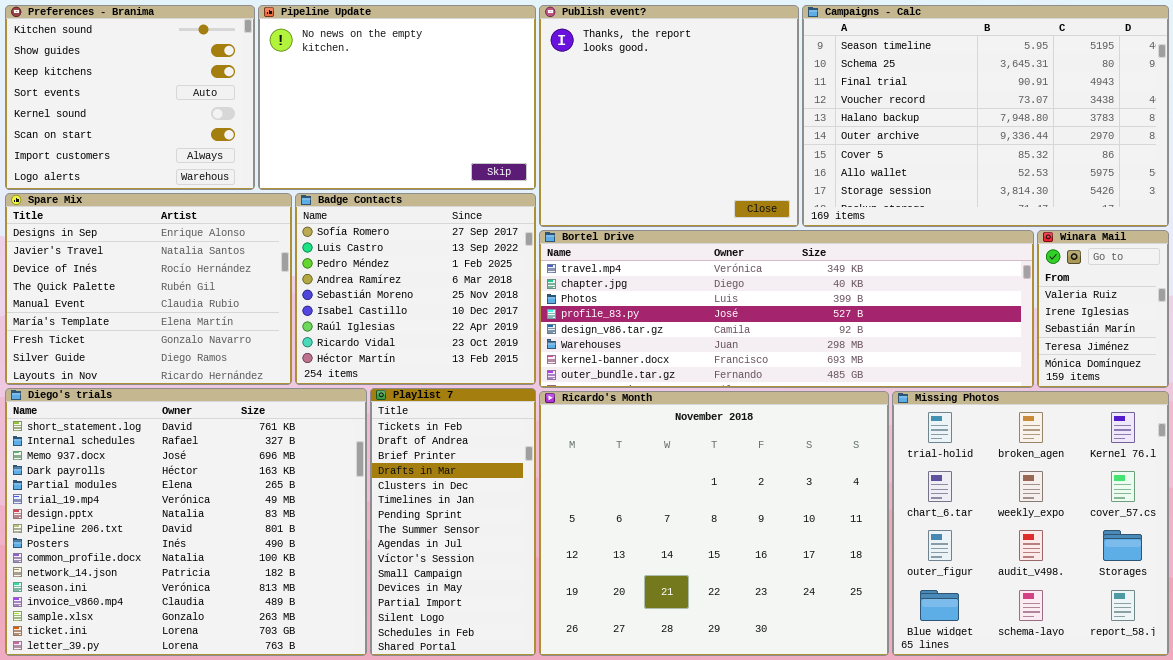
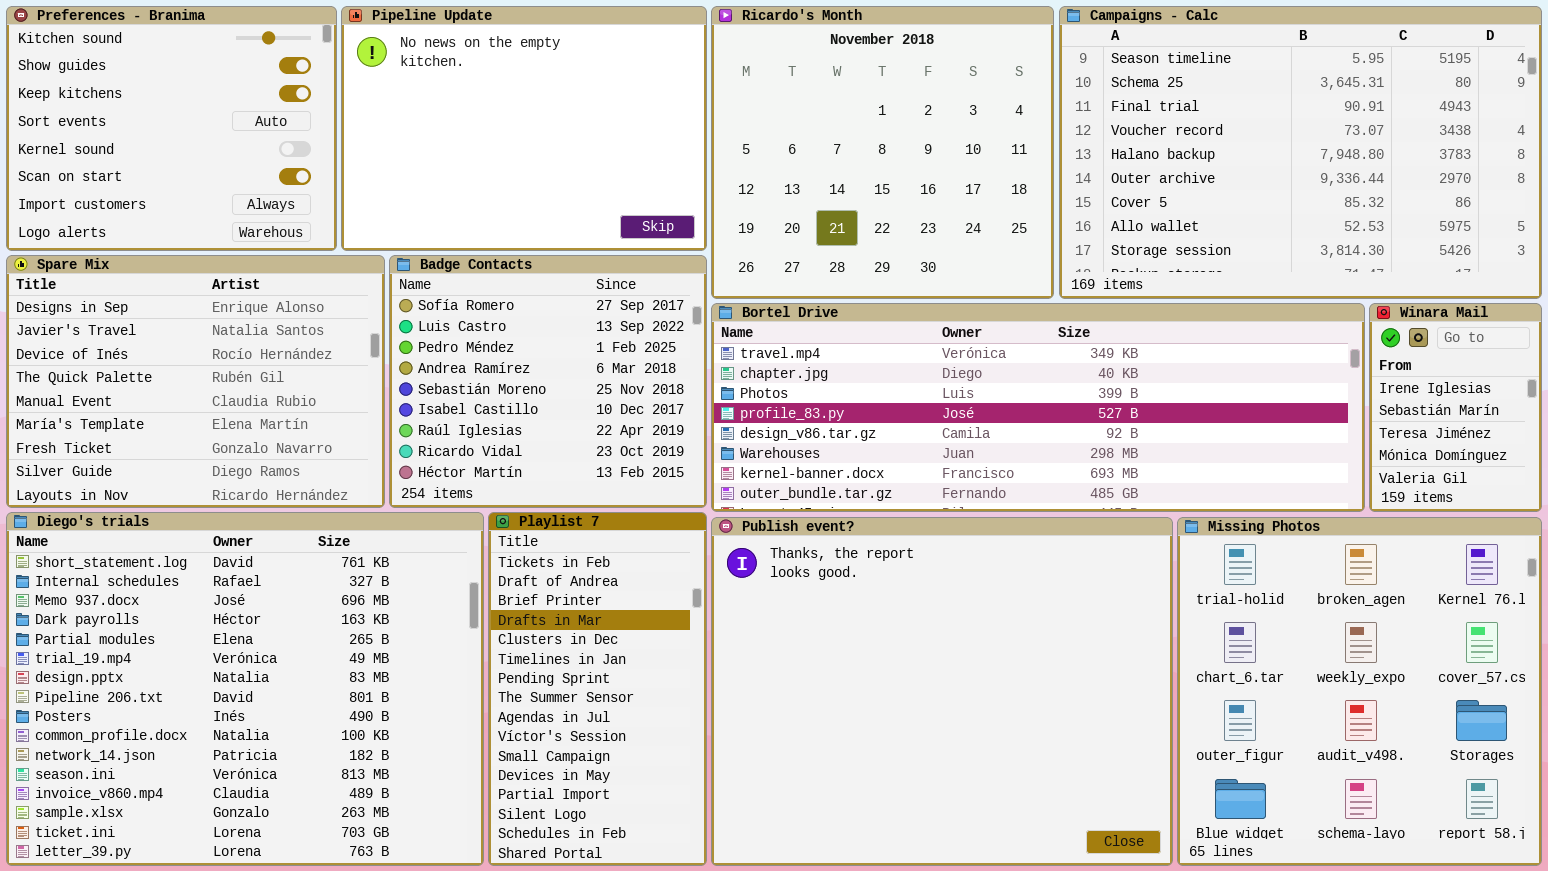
Publish event?: [539,5,799,227] -> [711,517,1173,866], moved, resized
Winara Mail: [1037,230,1169,388] -> [1369,303,1542,512], scrolled down 1 row
Ricardo's Month: [539,391,889,656] -> [711,6,1054,299], moved, resized

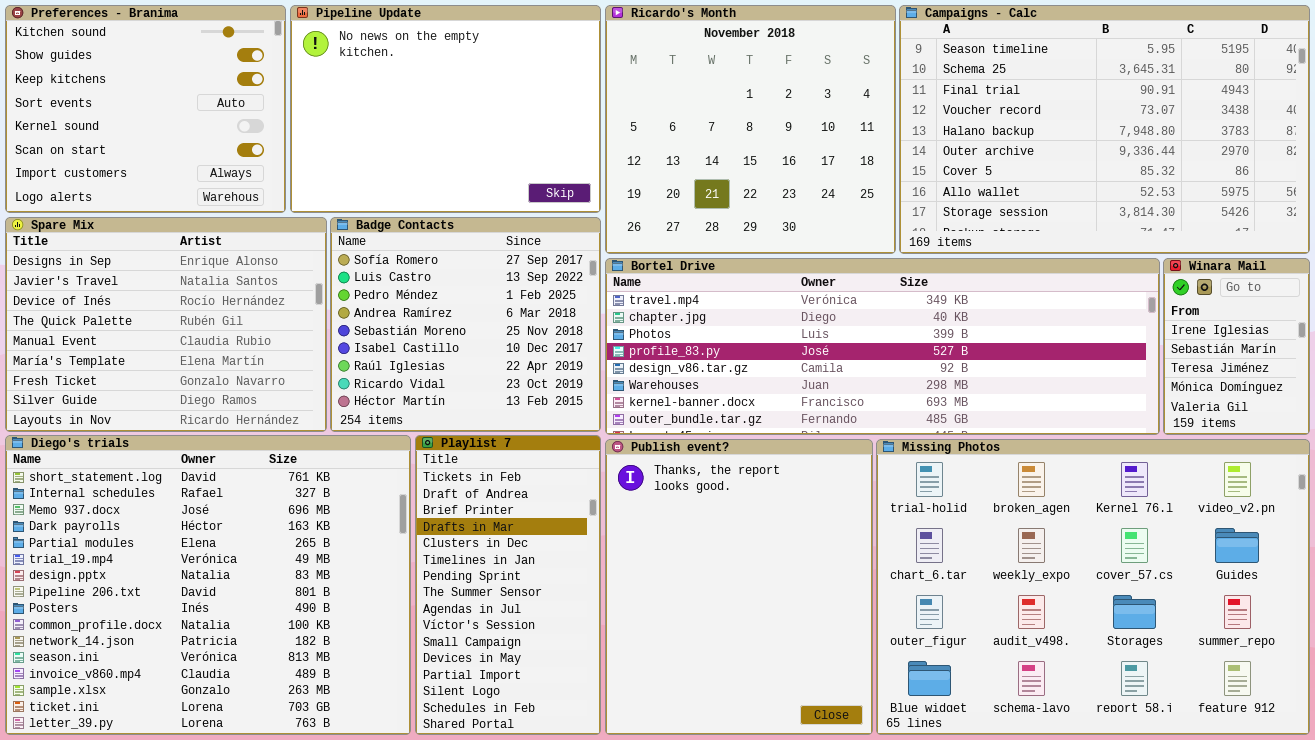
Publish event?: [711,517,1173,866] -> [605,439,873,735], resized
Missing Photos: [1177,517,1542,866] -> [876,439,1310,735], resized

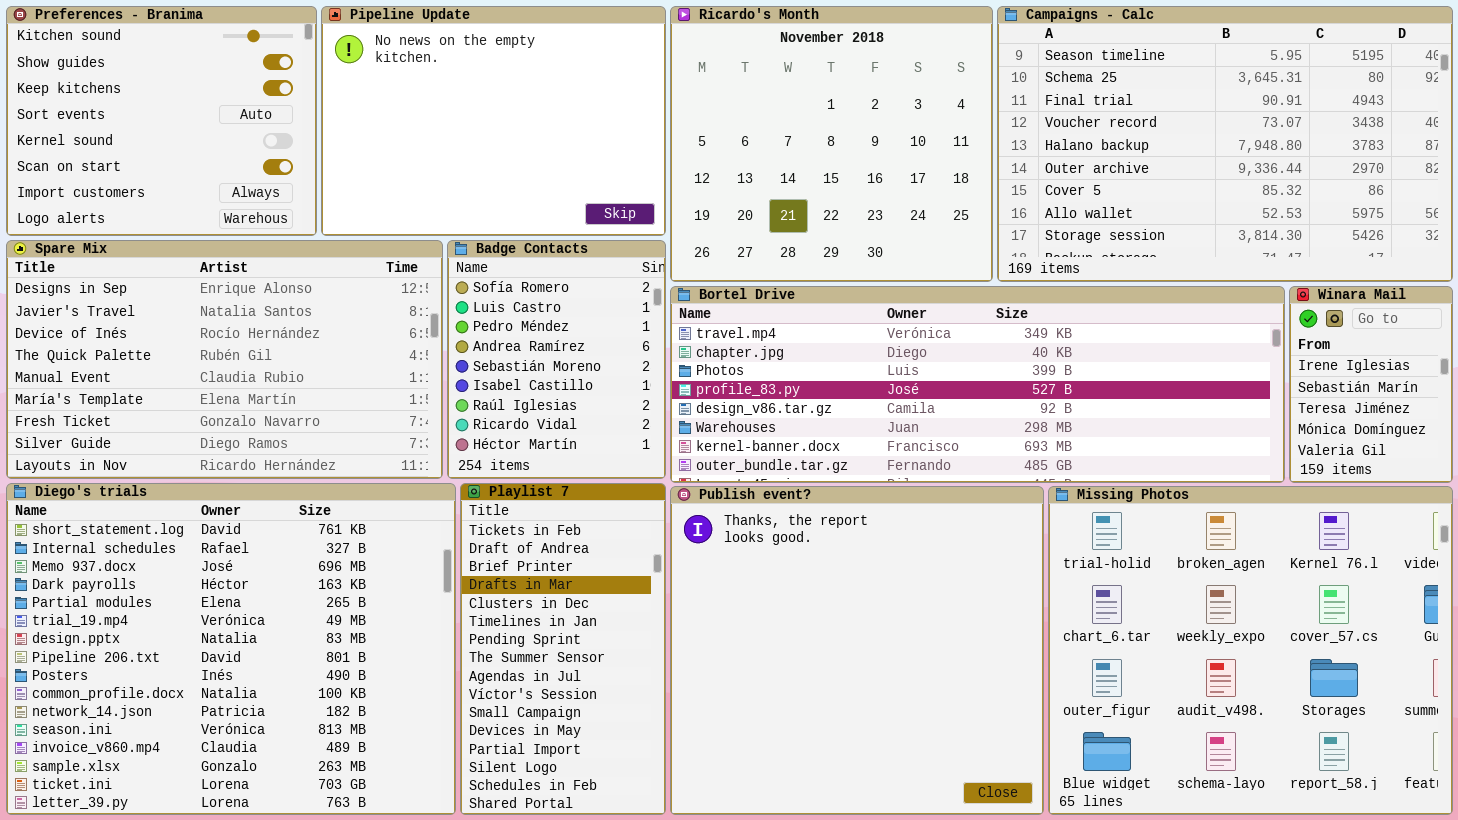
Spare Mix: [5,217,327,432] -> [6,240,443,479], resized
Badge Contacts: [330,217,601,432] -> [447,240,666,479], resized
Publish event?: [605,439,873,735] -> [670,486,1044,815], resized
Missing Photos: [876,439,1310,735] -> [1048,486,1453,815], resized

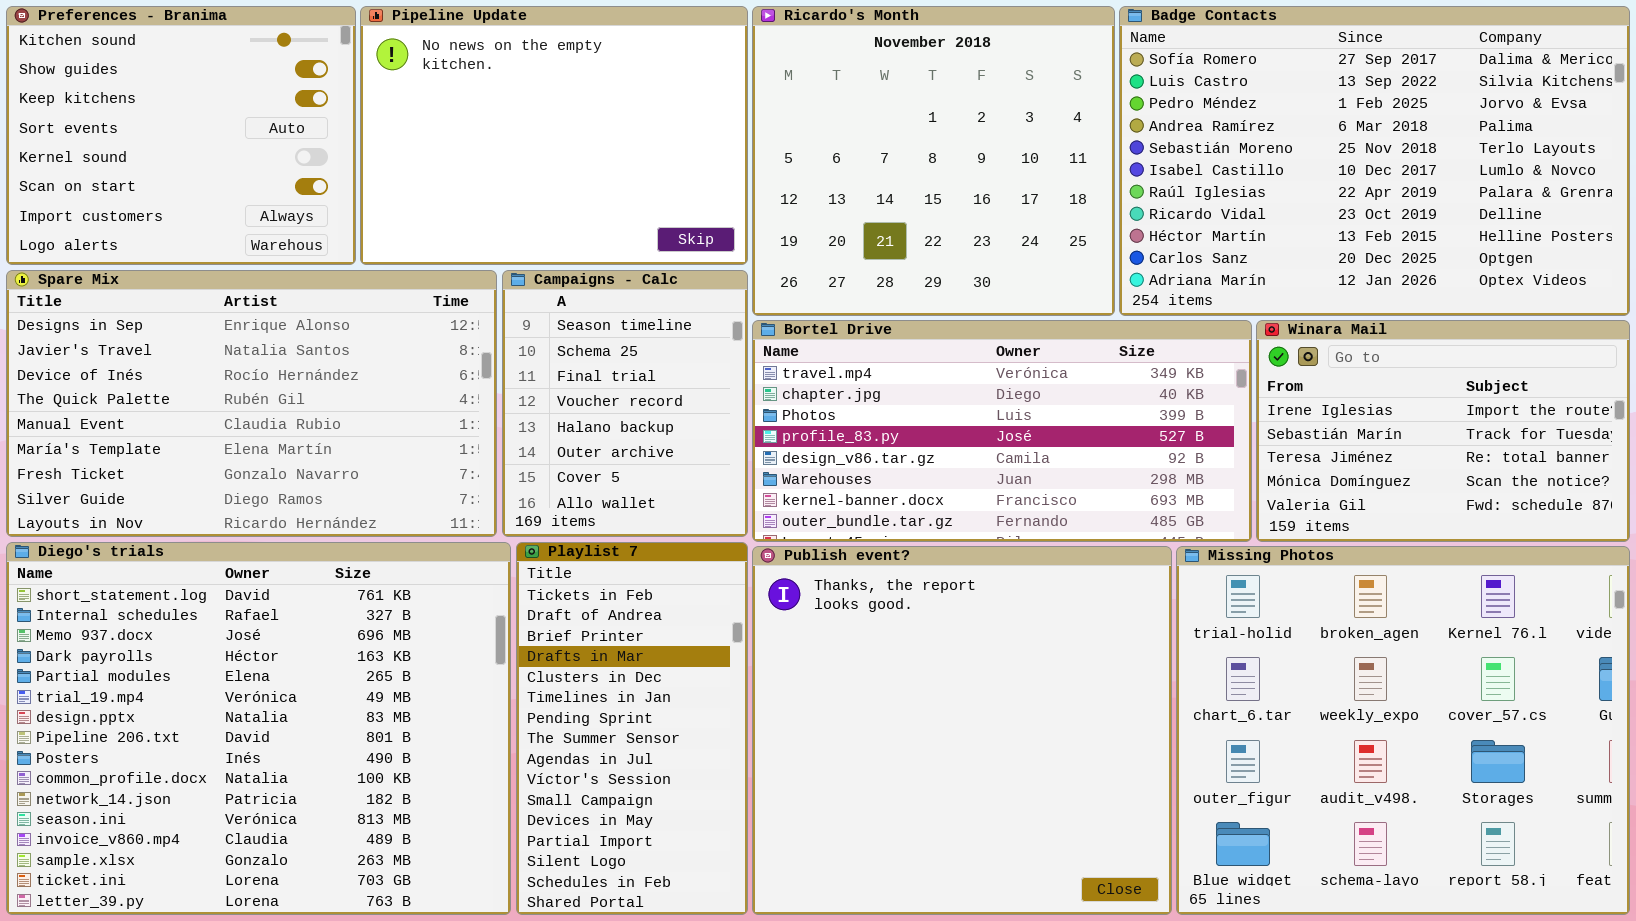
Campaigns - Calc: [997,6,1453,282] -> [502,270,748,537], moved, resized
Badge Contacts: [447,240,666,479] -> [1119,6,1630,316], moved, resized
Bortel Drive: [670,286,1285,483] -> [752,320,1252,542], resized
Winara Mail: [1289,286,1453,483] -> [1256,320,1630,542], resized

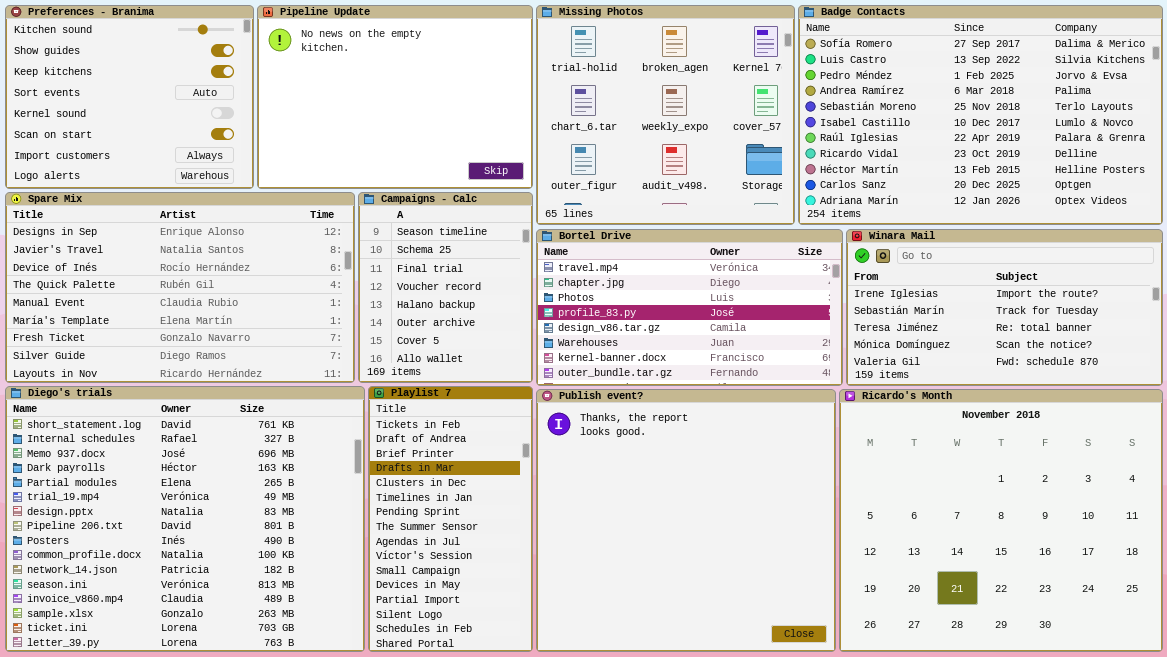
Ricardo's Month: [752,6,1115,316] -> [839,389,1163,652], moved, resized
Bortel Drive: [752,320,1252,542] -> [536,229,843,386], resized
Winara Mail: [1256,320,1630,542] -> [846,229,1163,386], resized
Missing Photos: [1176,546,1630,915] -> [536,5,795,225], moved, resized

